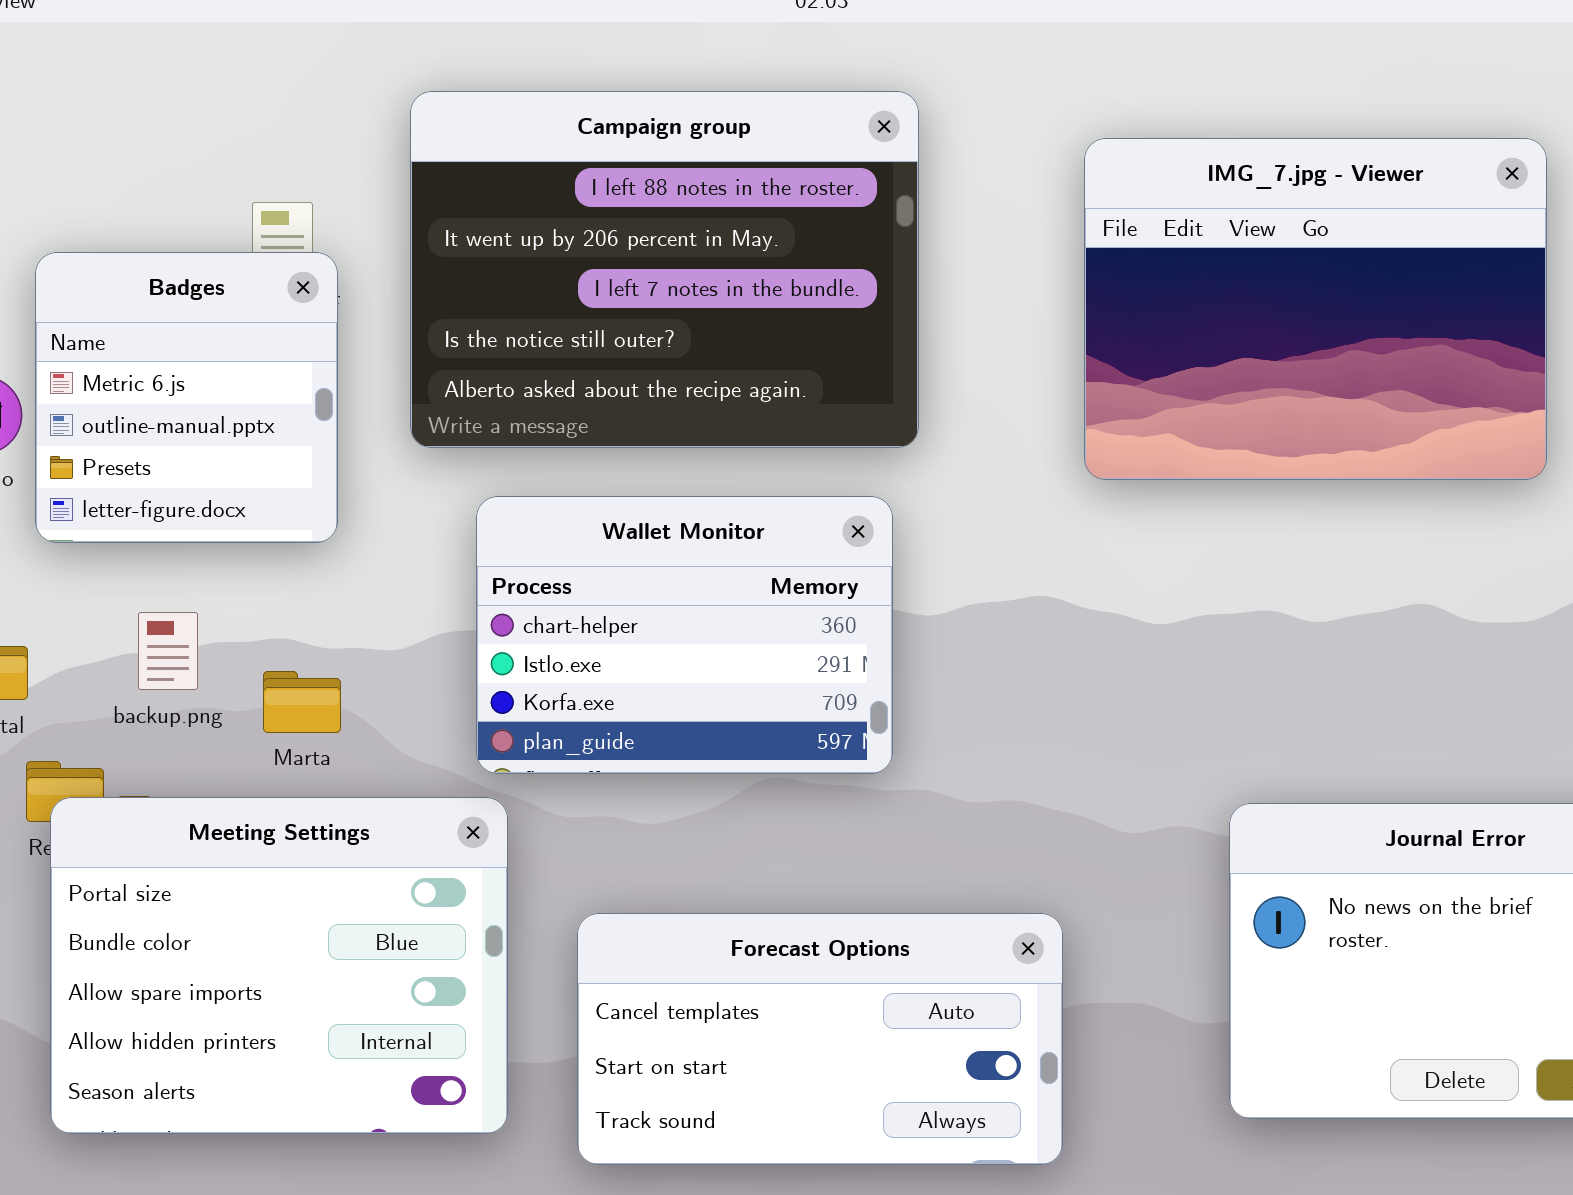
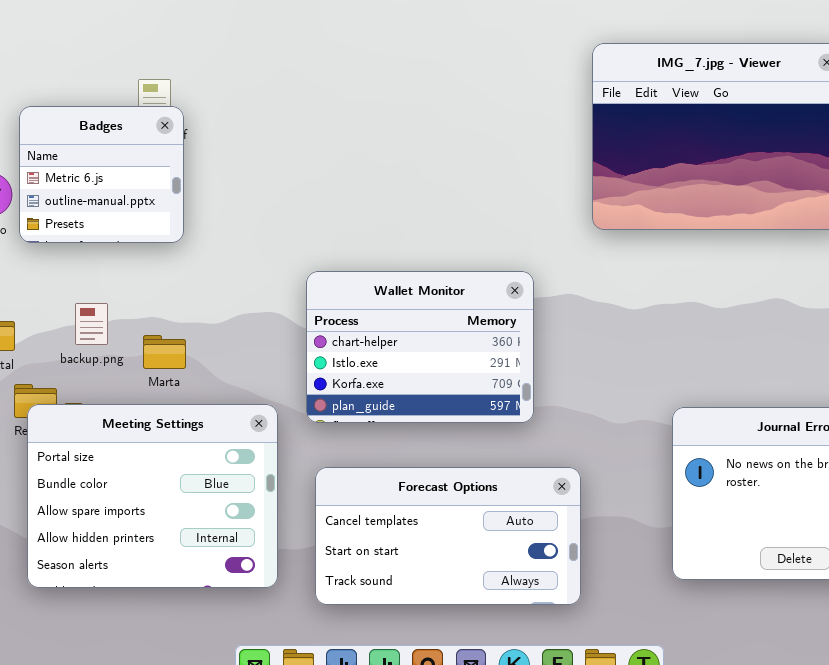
Campaign group: [410,91,919,448] -> none, closed
Badges: [35,252,338,543] -> [19,106,184,243], resized
Wallet Monitor: [476,496,893,774] -> [306,271,534,423], moved

